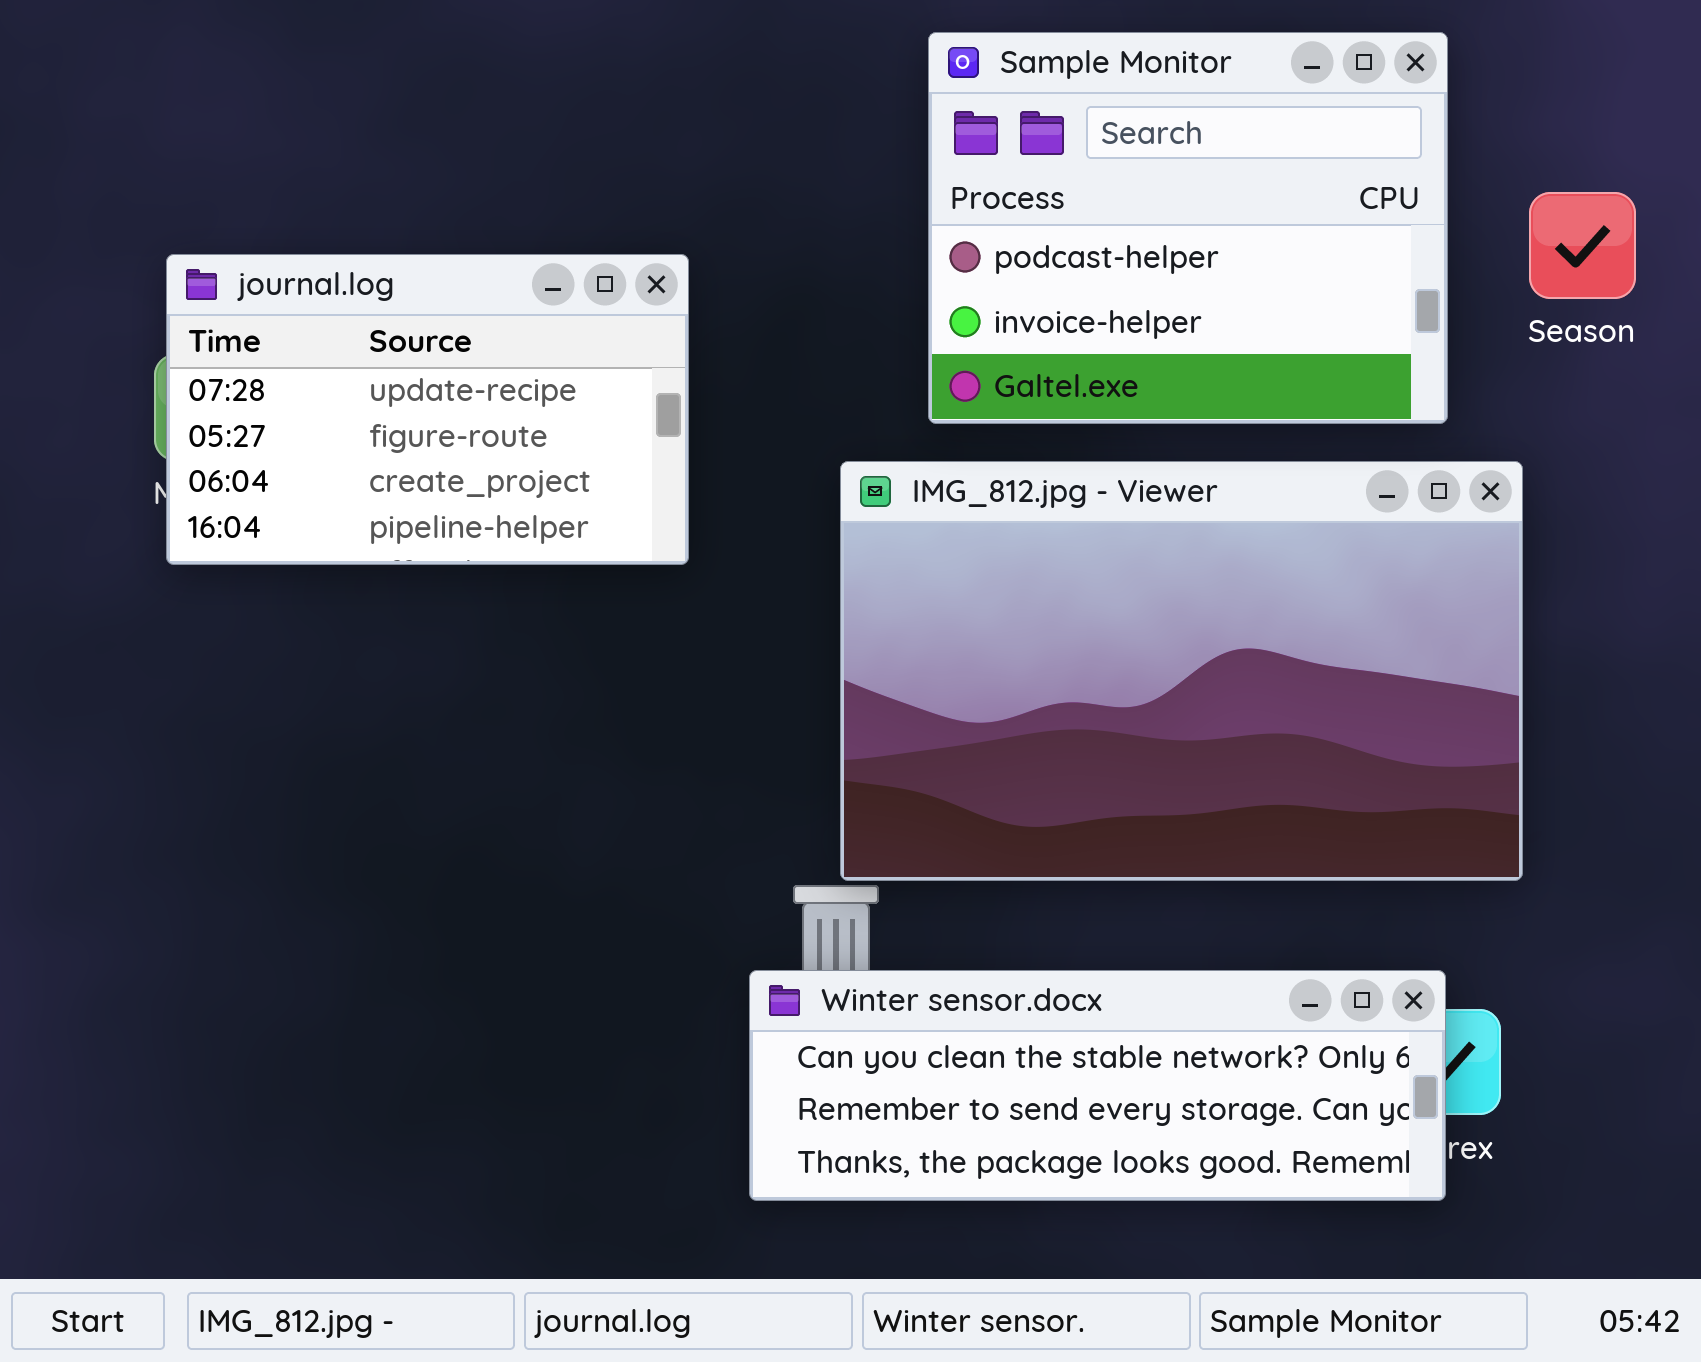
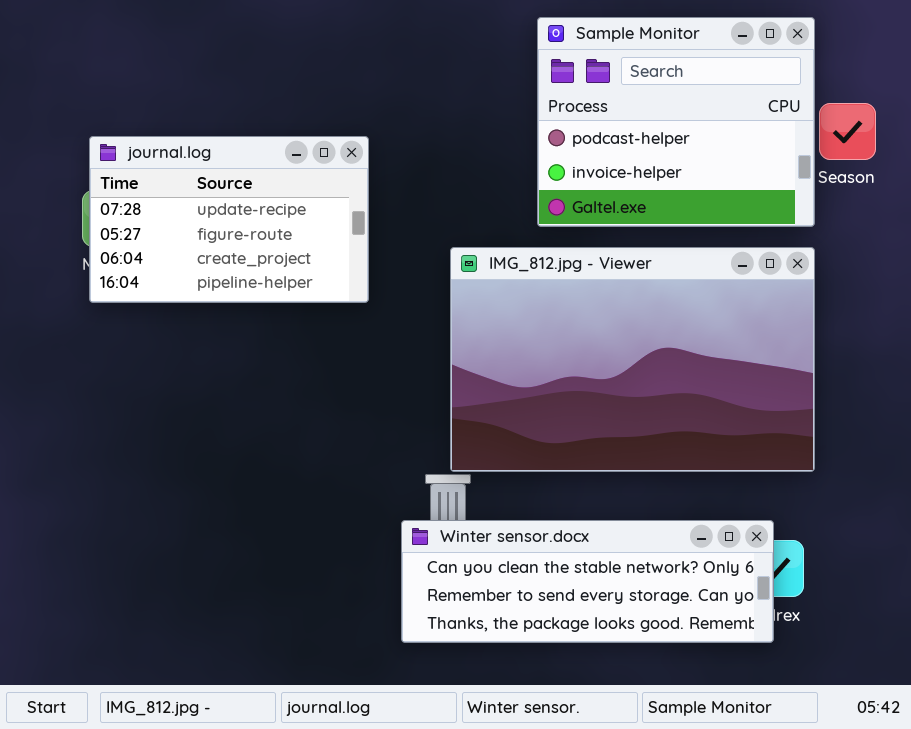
Sample Monitor: [928,32,1448,424] -> [537,17,815,227], moved

